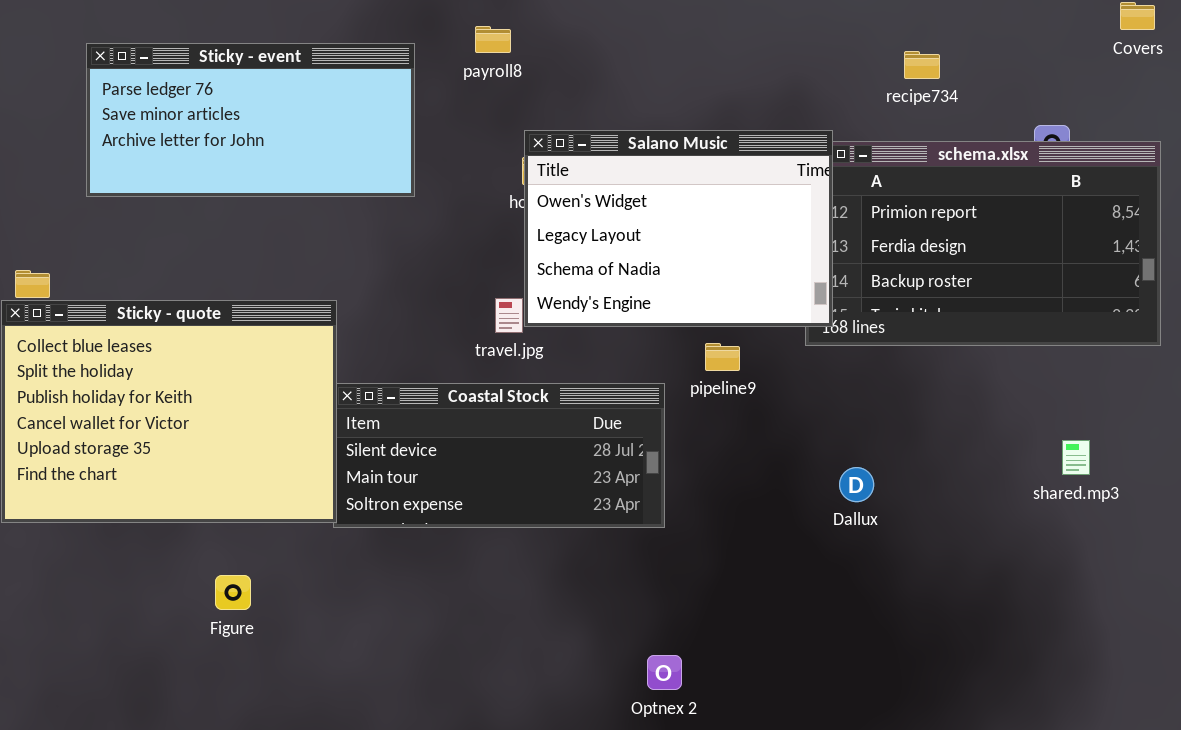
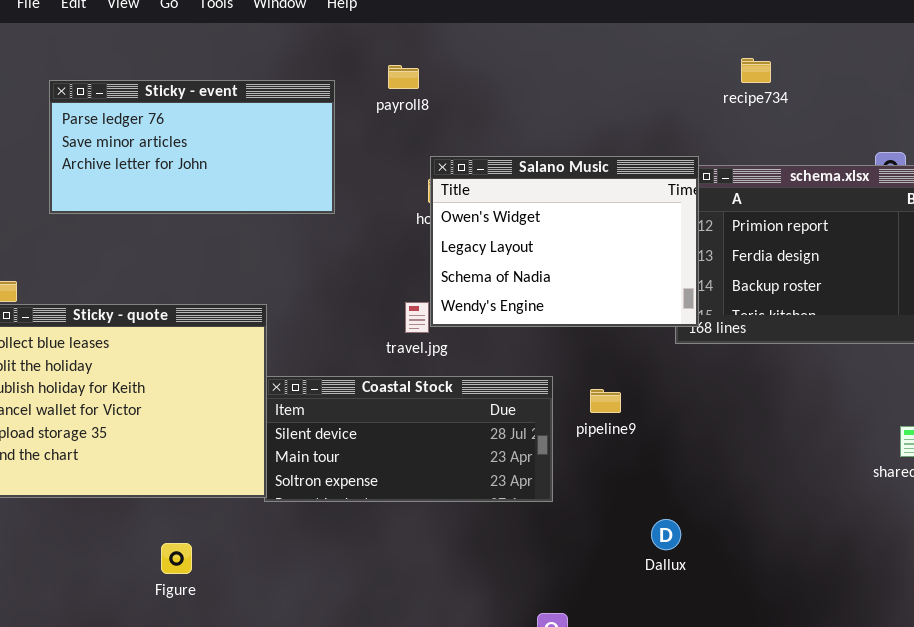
recipe734: [904,51,940,79] -> [741,58,771,83], moved
pipeline9: [705,343,740,371] -> [590,389,621,413], moved
Dallux: [839,467,874,502] -> [651,519,681,550], moved

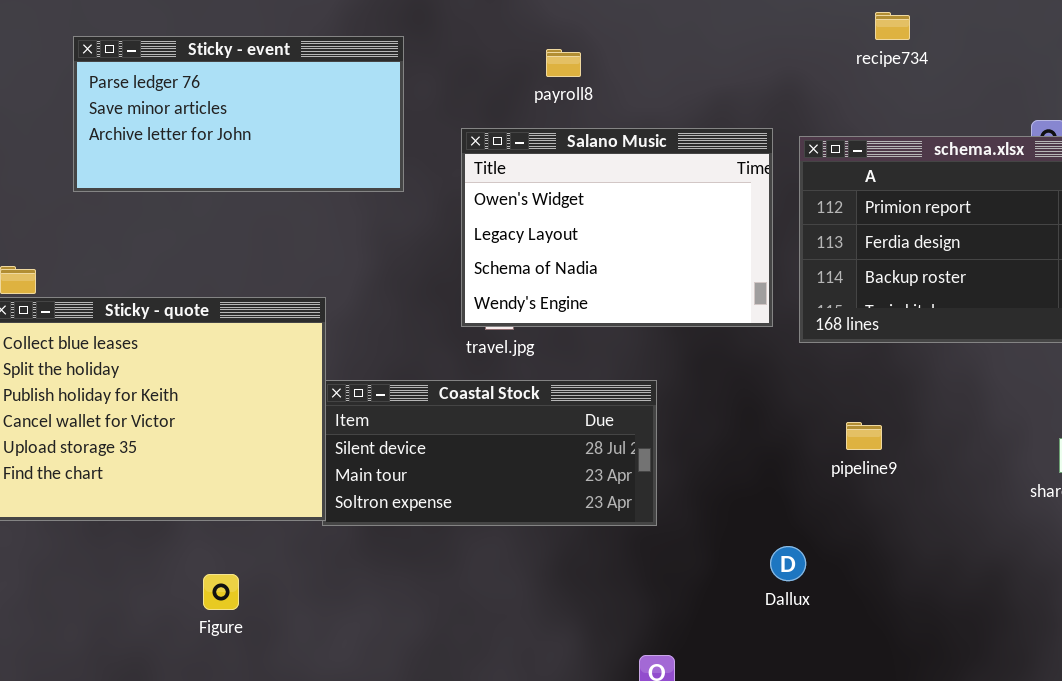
payroll8: [388,65,419,89] -> [546,49,581,77], moved
Salano Music: [430,156,699,327] -> [461,128,773,327], moved
pipeline9: [590,389,621,413] -> [846,422,882,450], moved

